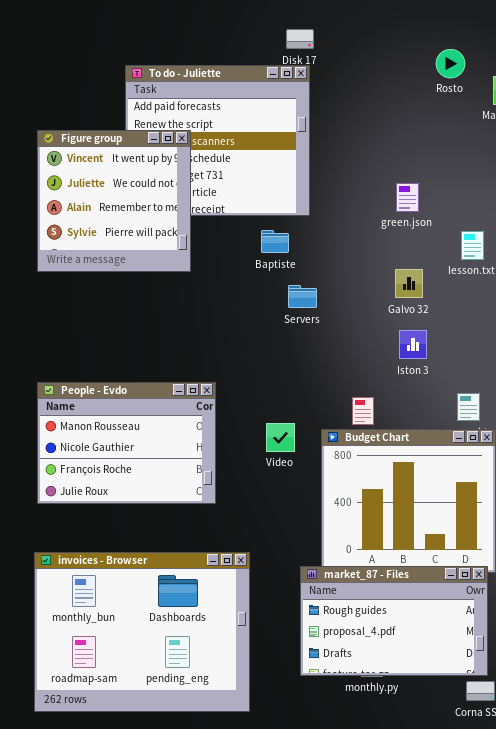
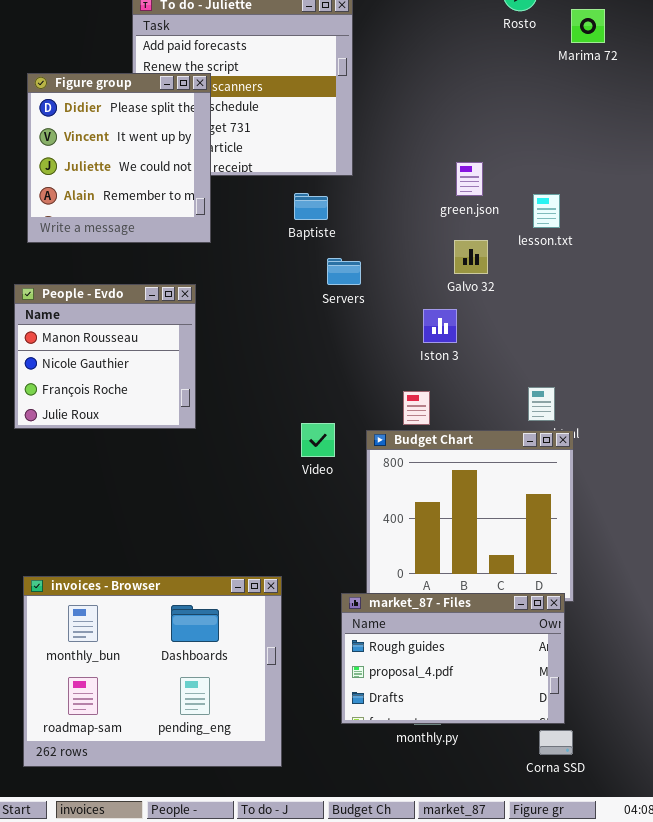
Figure group: [37,130,191,272] -> [27,73,211,243], scrolled up 1 row
green.json: [396,183,419,212] -> [456,162,483,196], moved
Iston 3: [399,330,427,359] -> [423,309,457,343], moved
People - Evdo: [37,382,216,504] -> [14,284,196,429], moved, resized

